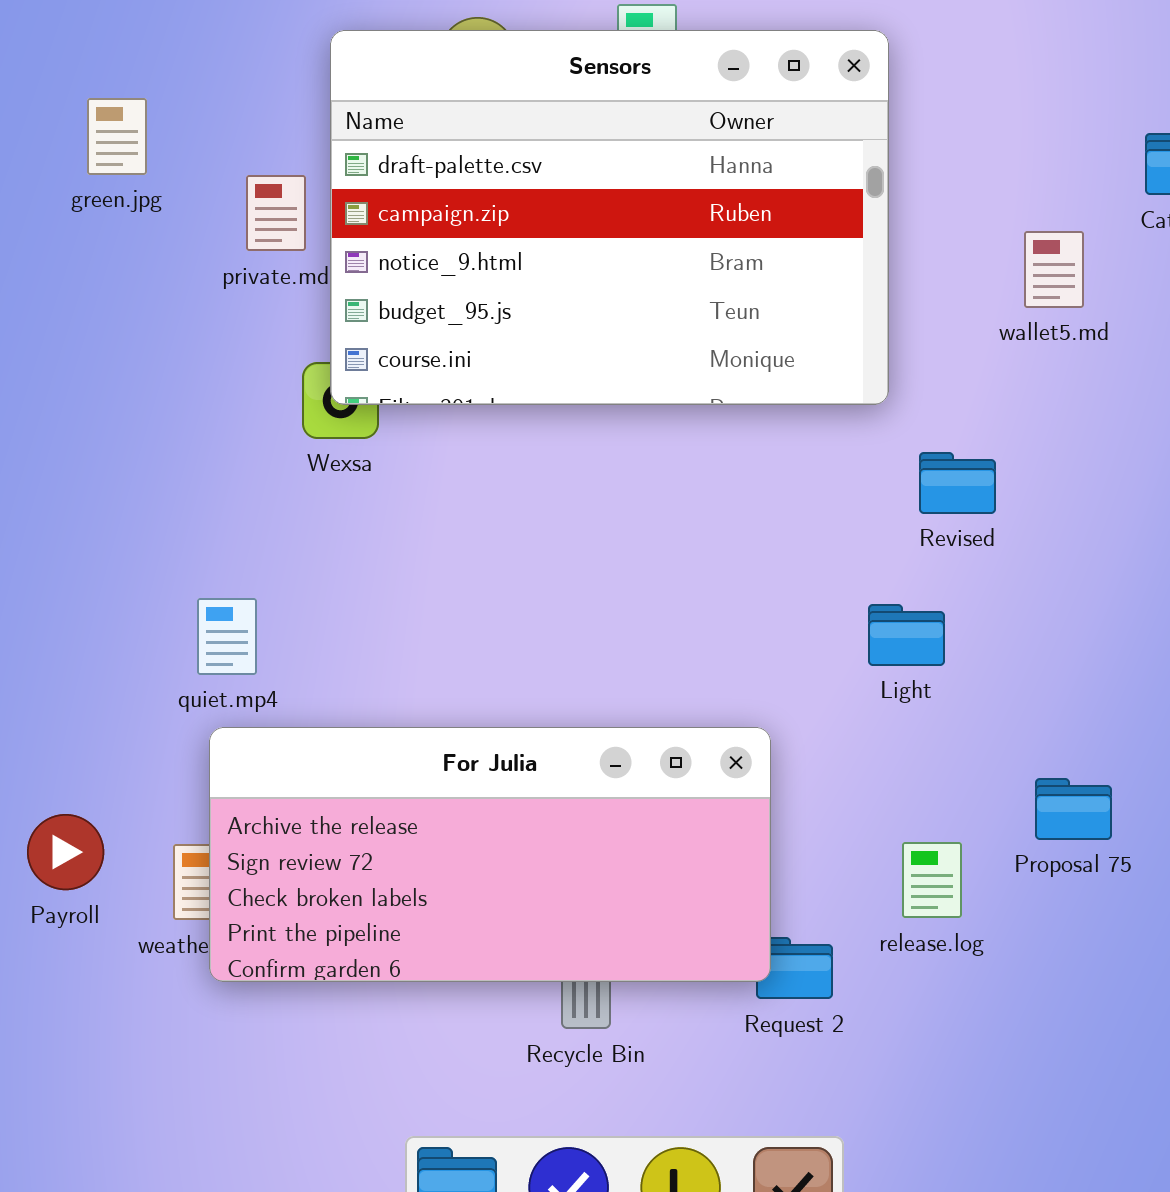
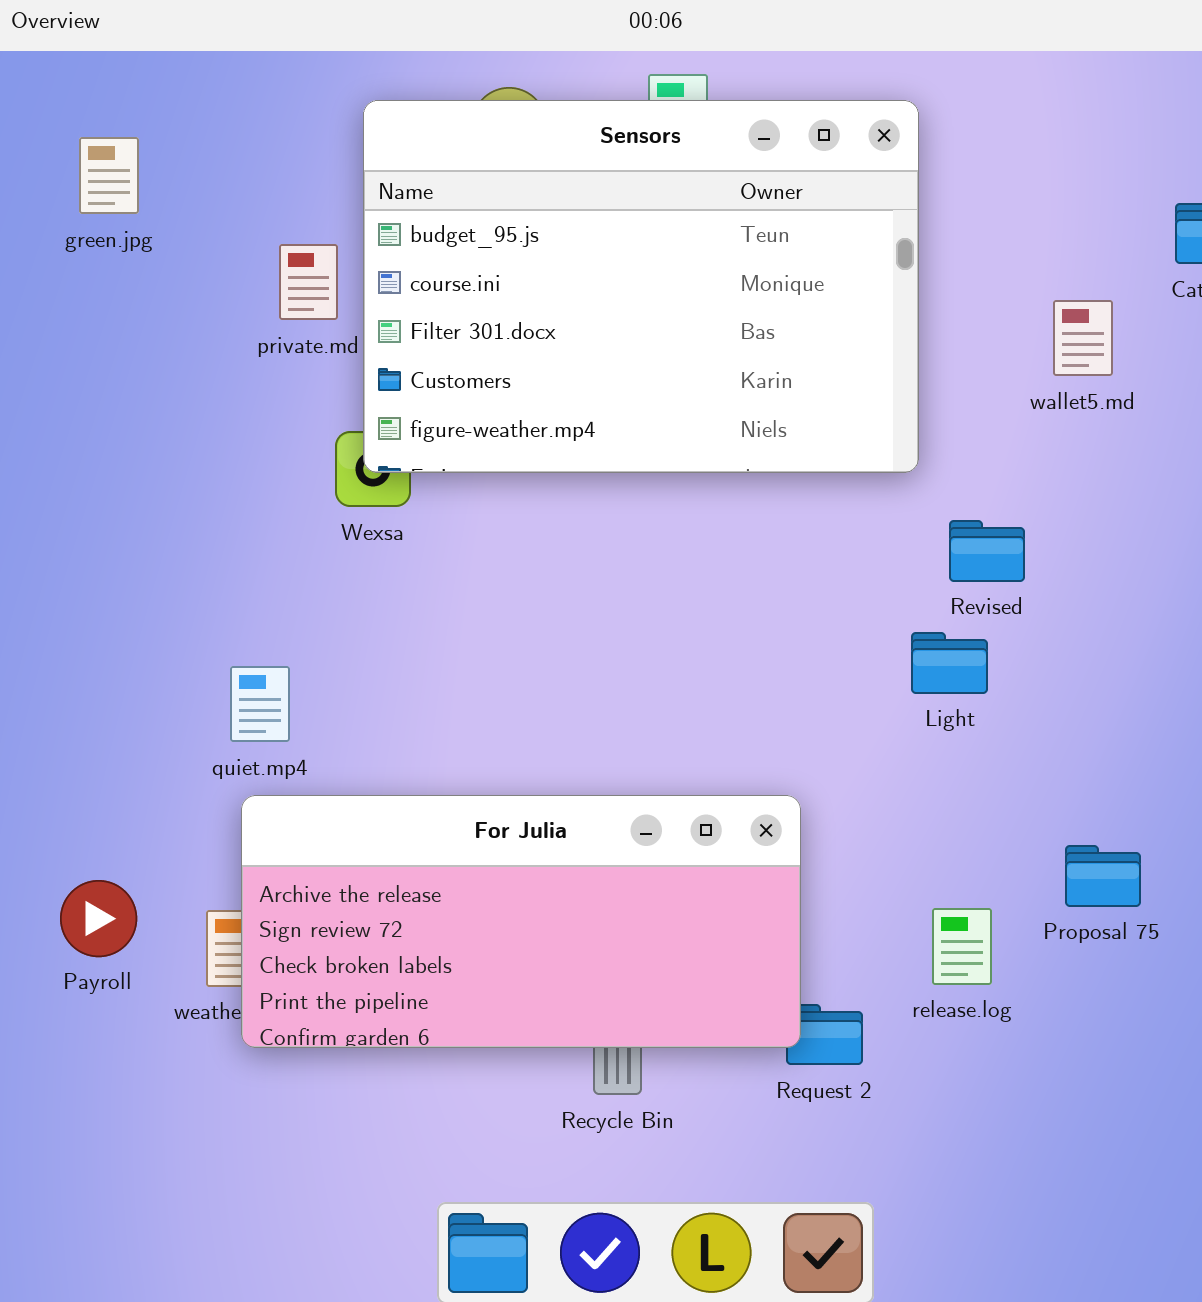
Sensors: [330,30,889,405] -> [363,100,919,473], scrolled down 3 rows
green.jpg: [87,98,147,175] -> [79,137,139,214], moved
Light: [868,604,945,666] -> [911,632,988,694], moved

